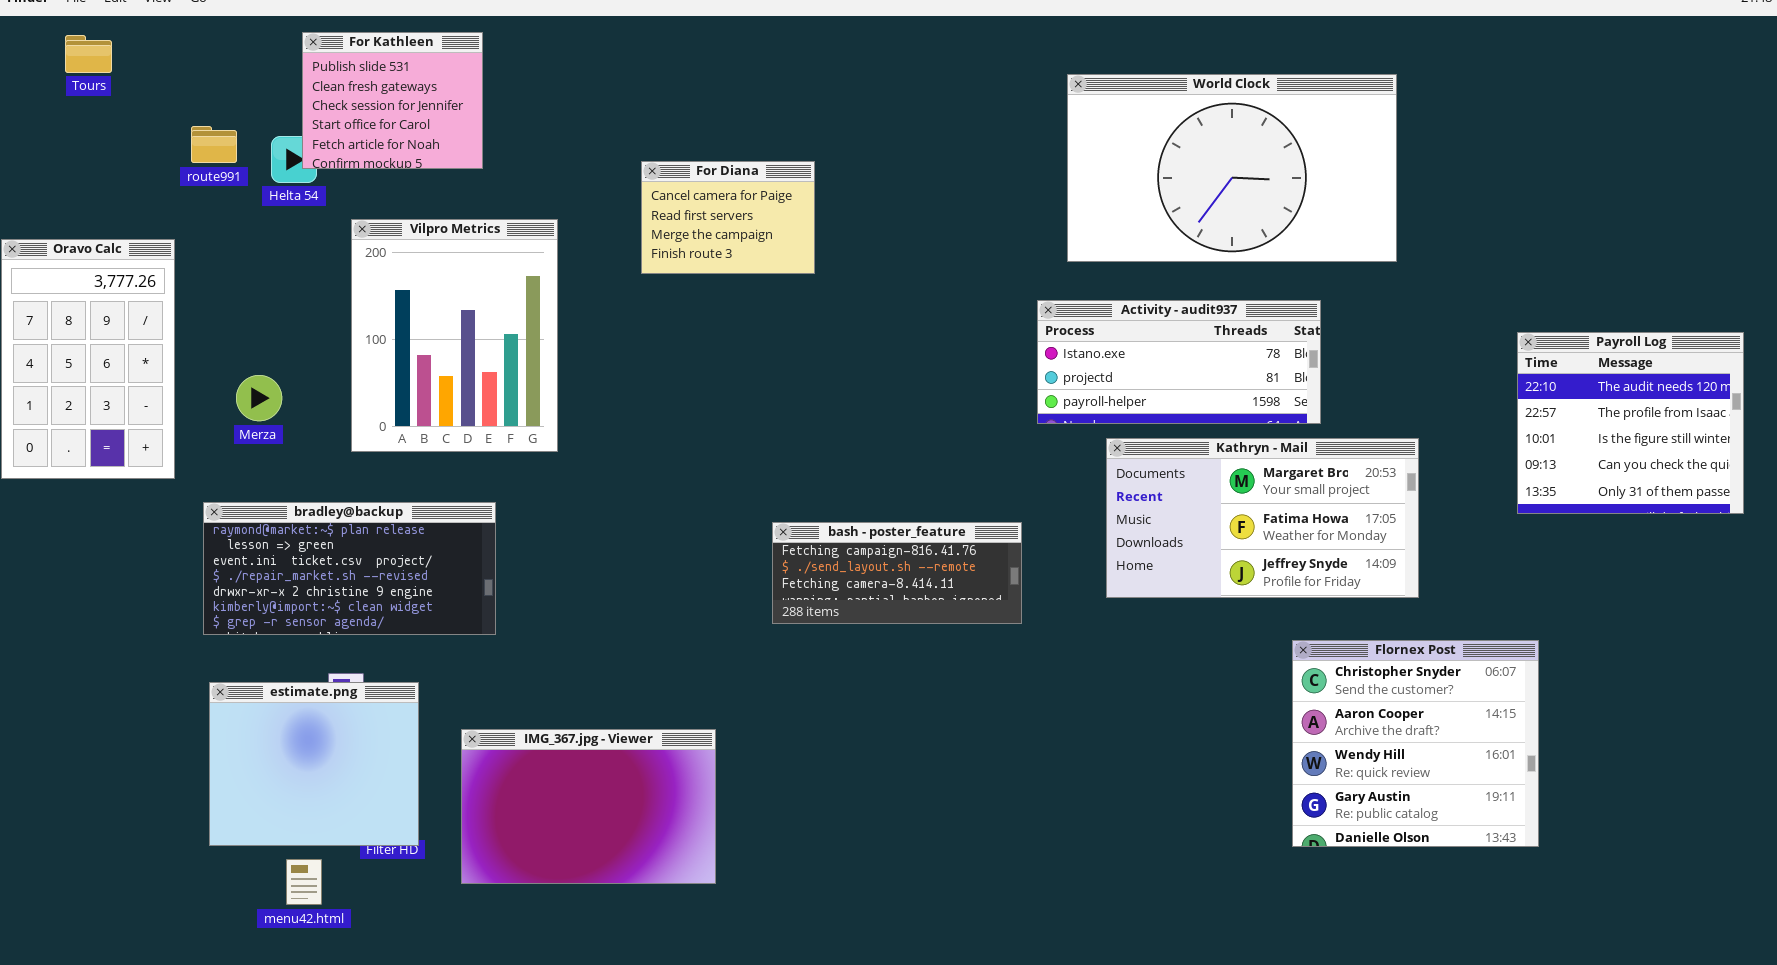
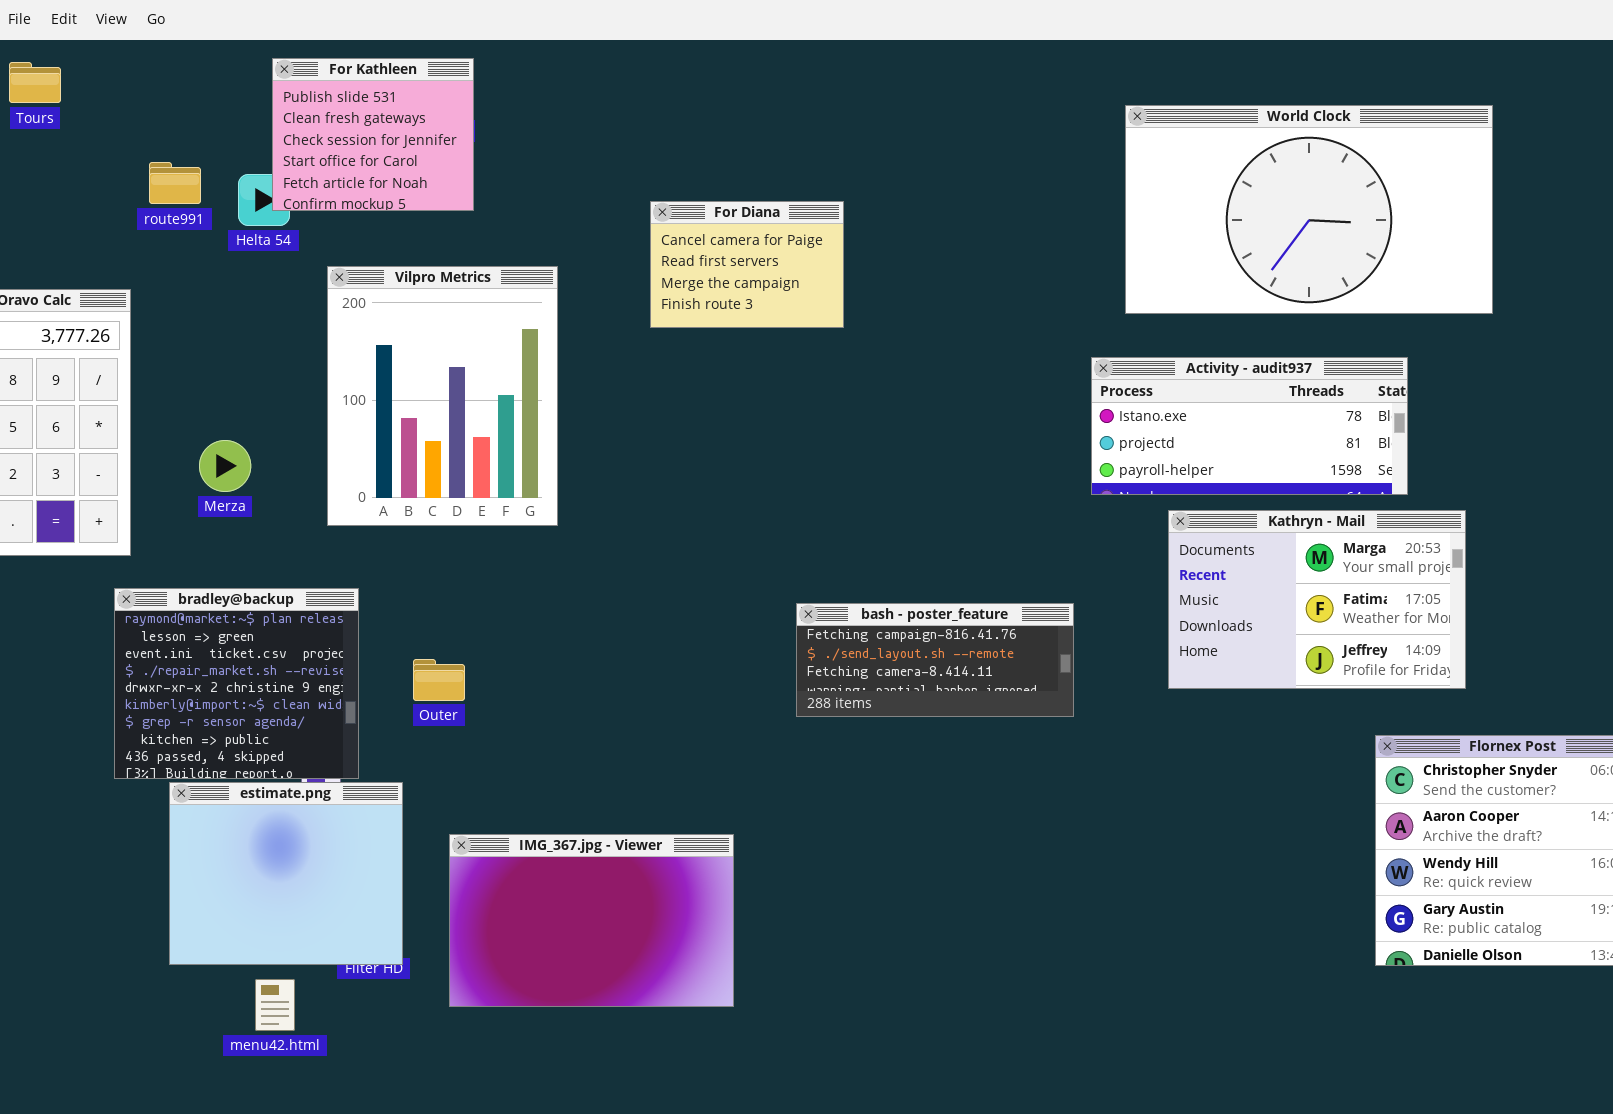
Kathryn - Mail: [1106,438,1419,598] -> [1168,510,1466,689], resized
bradley@backup: [203,502,496,635] -> [114,588,359,779], moved, resized

